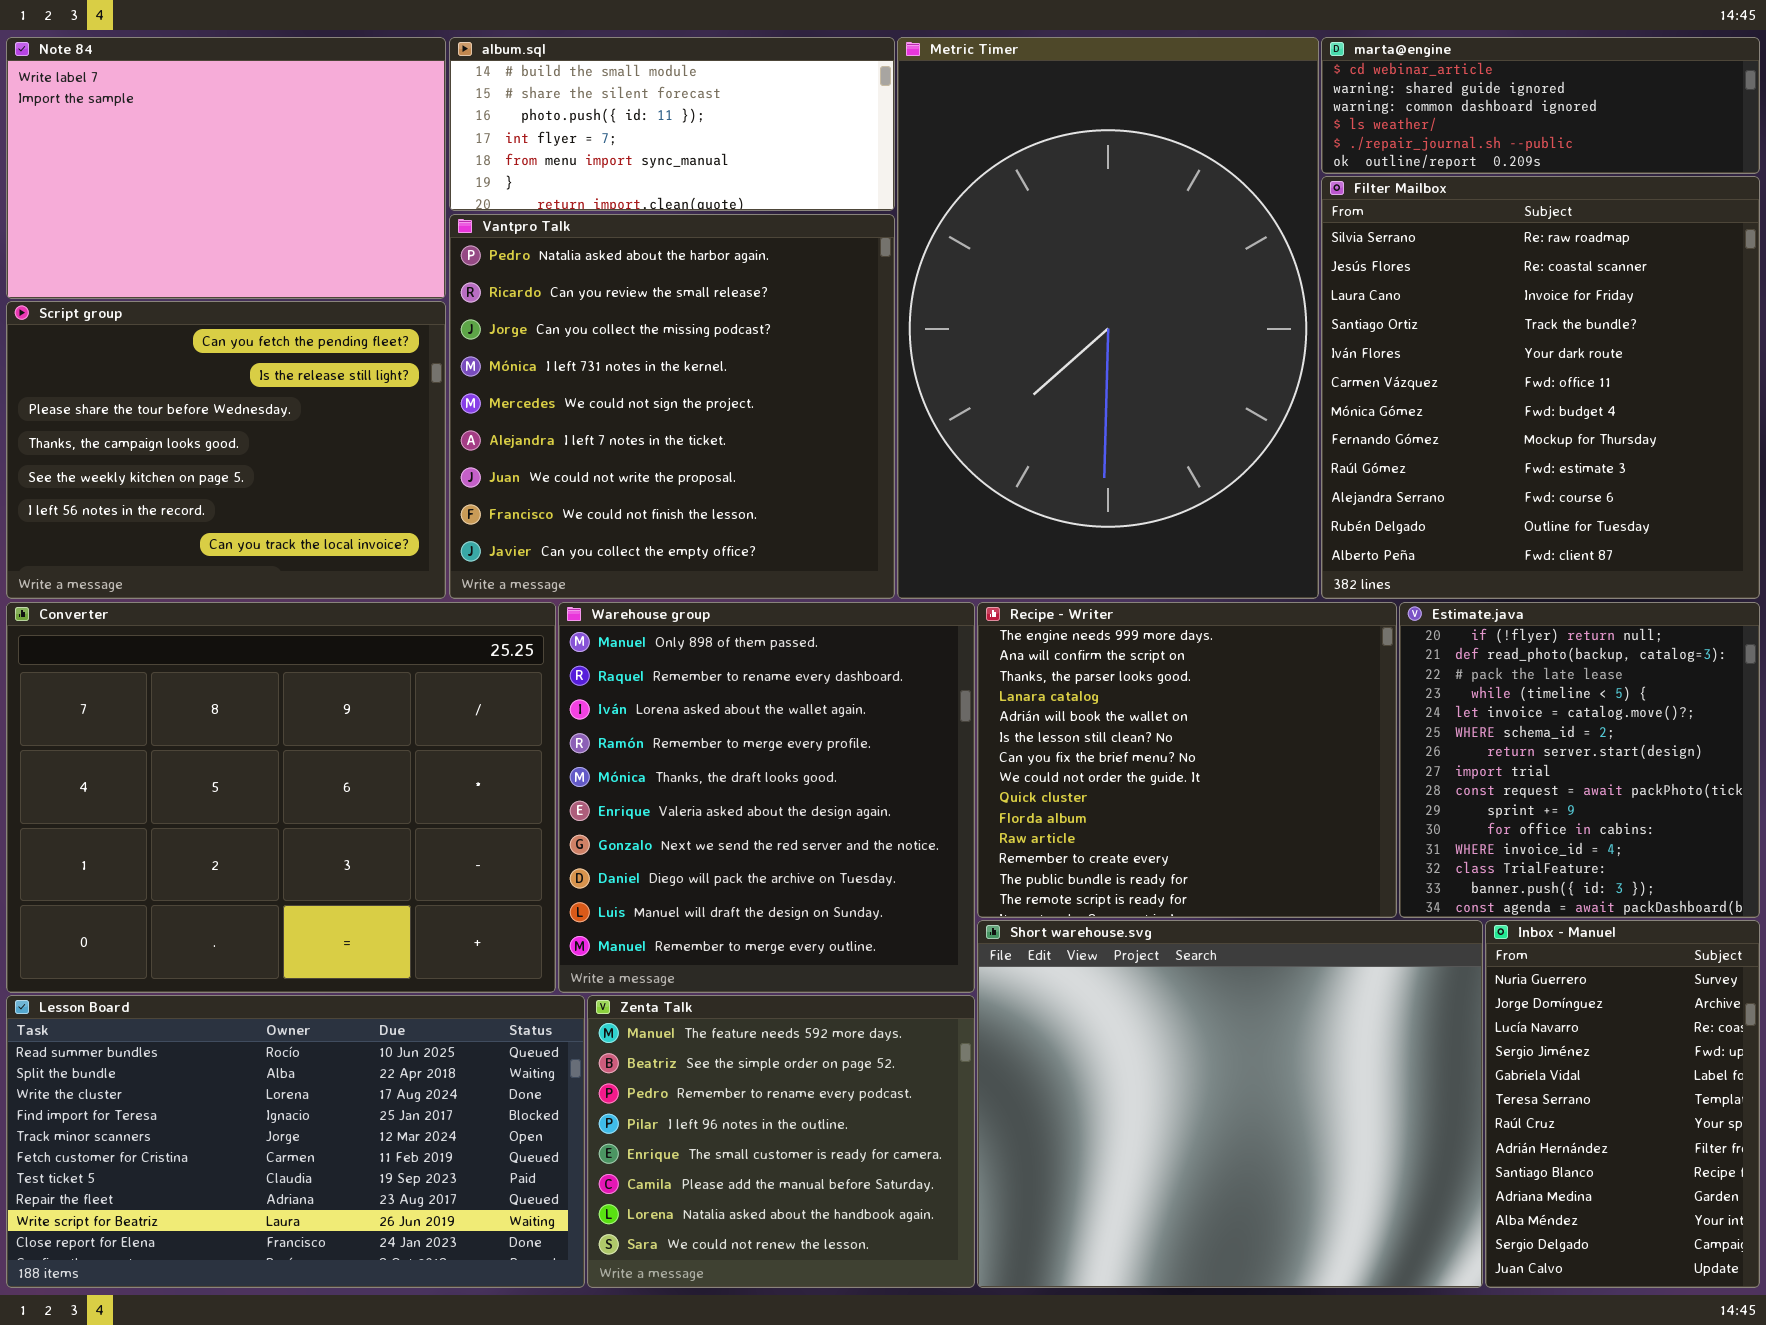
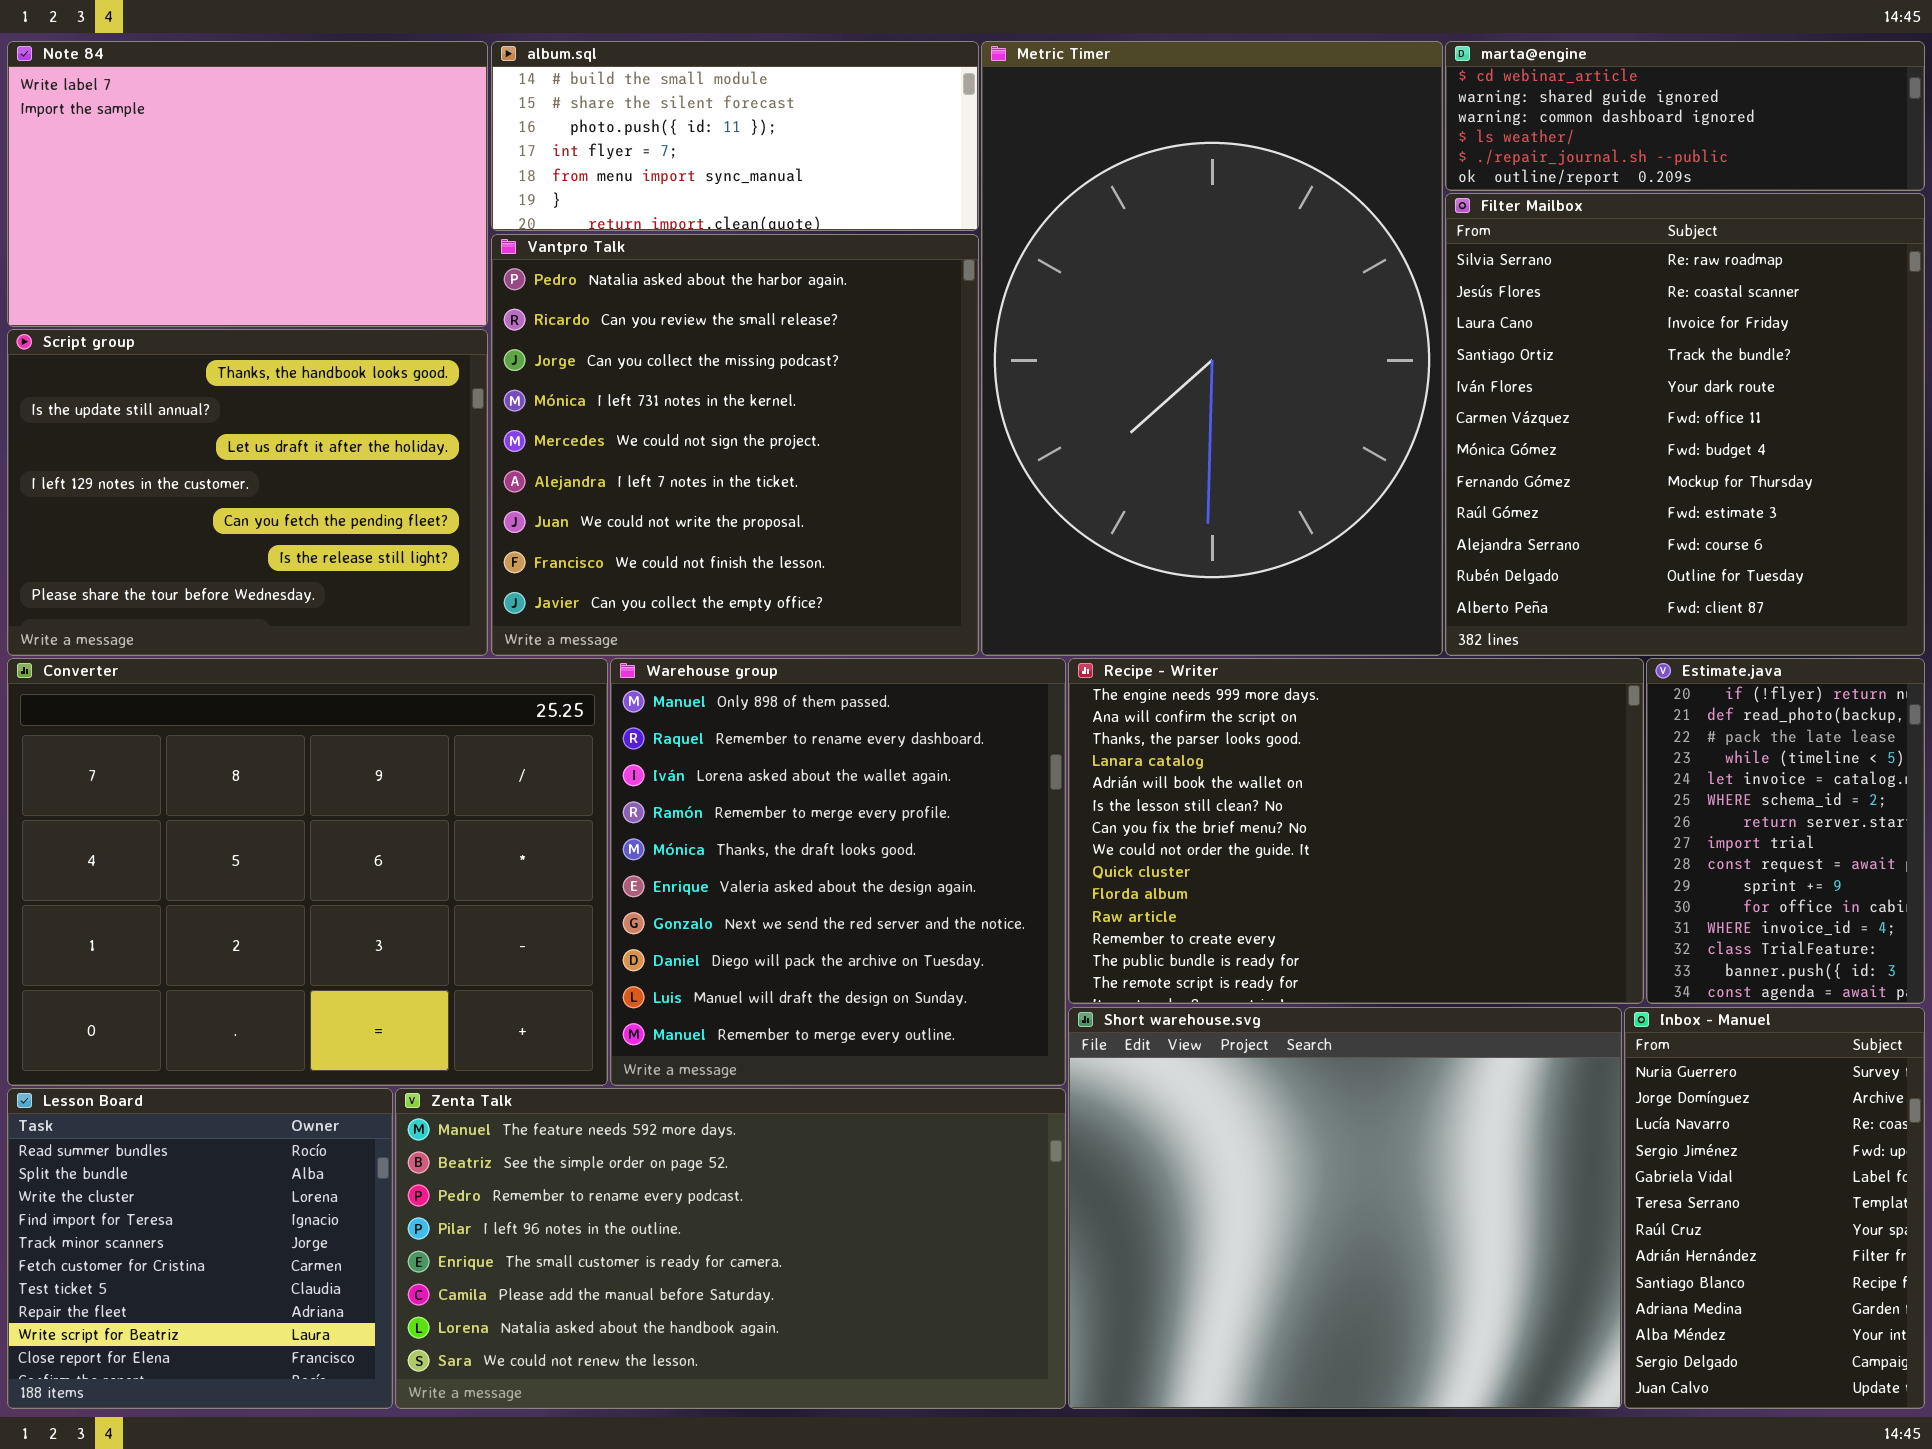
Script group: [6,301,446,599] -> [7,329,488,656], scrolled up 4 rows
Recipe - Writer: [977,602,1397,918] -> [1068,658,1644,1004], resized
Estimate.java: [1399,602,1760,918] -> [1646,658,1925,1004], resized
Lesson Board: [6,995,585,1288] -> [7,1088,393,1409], resized
Zenta Talk: [587,995,975,1288] -> [395,1088,1066,1409], resized

